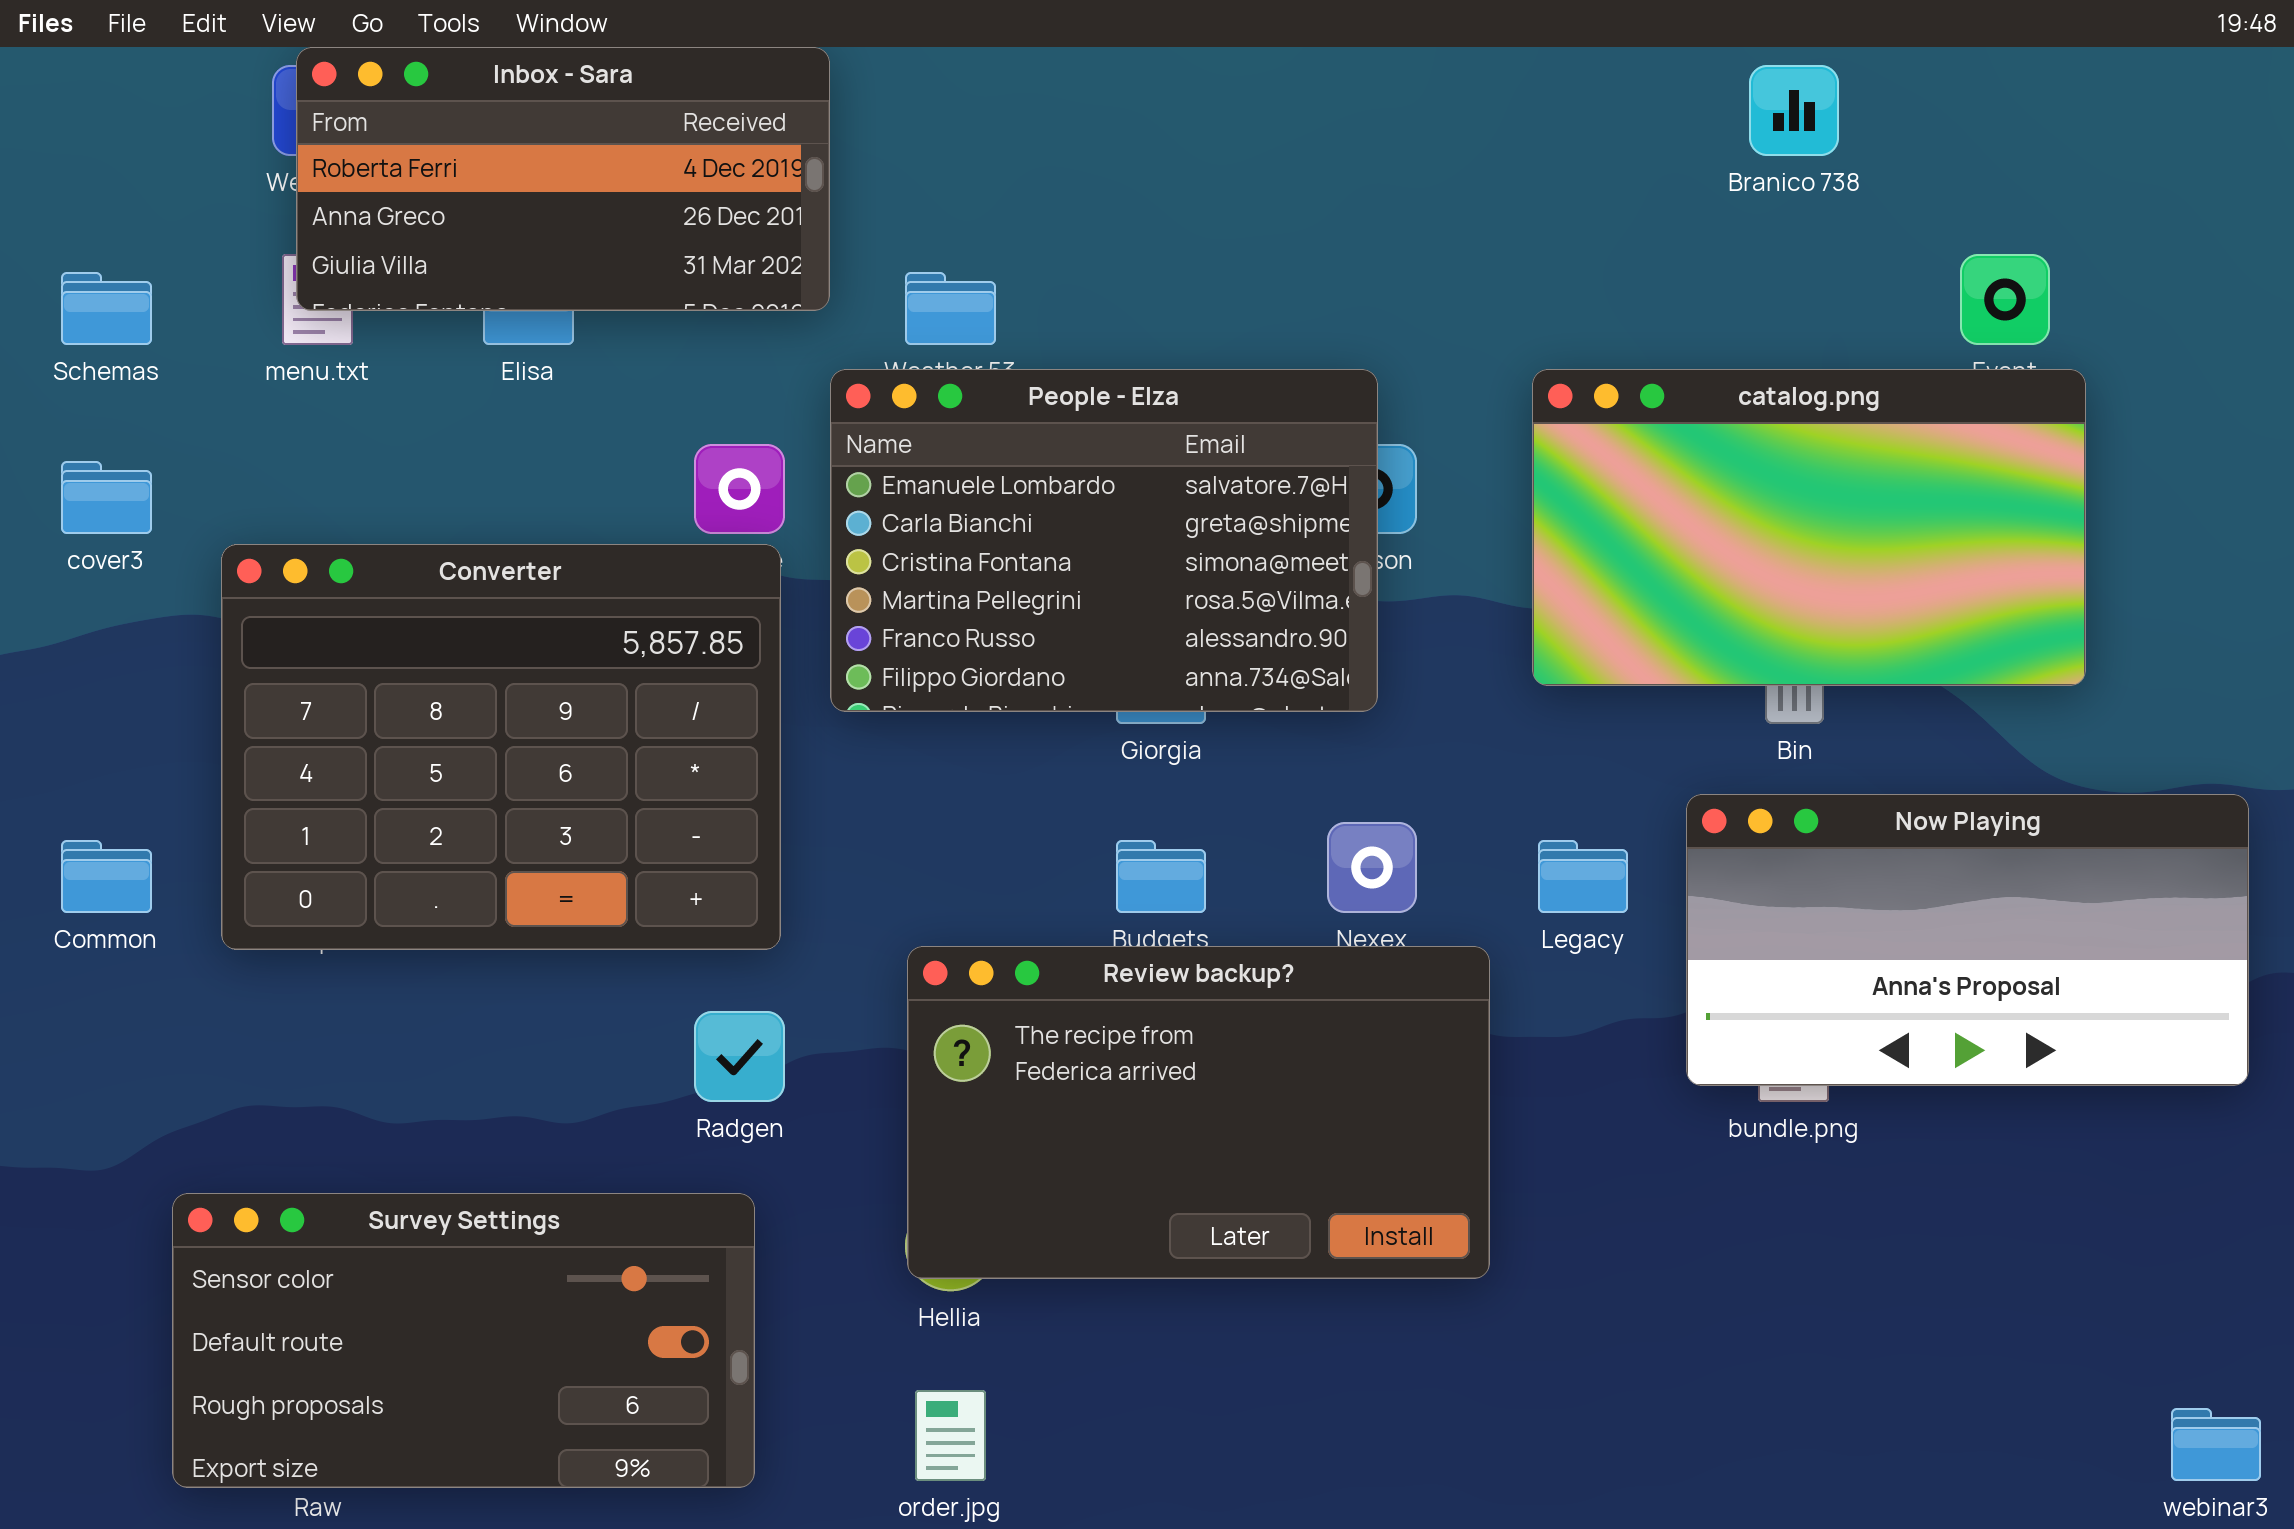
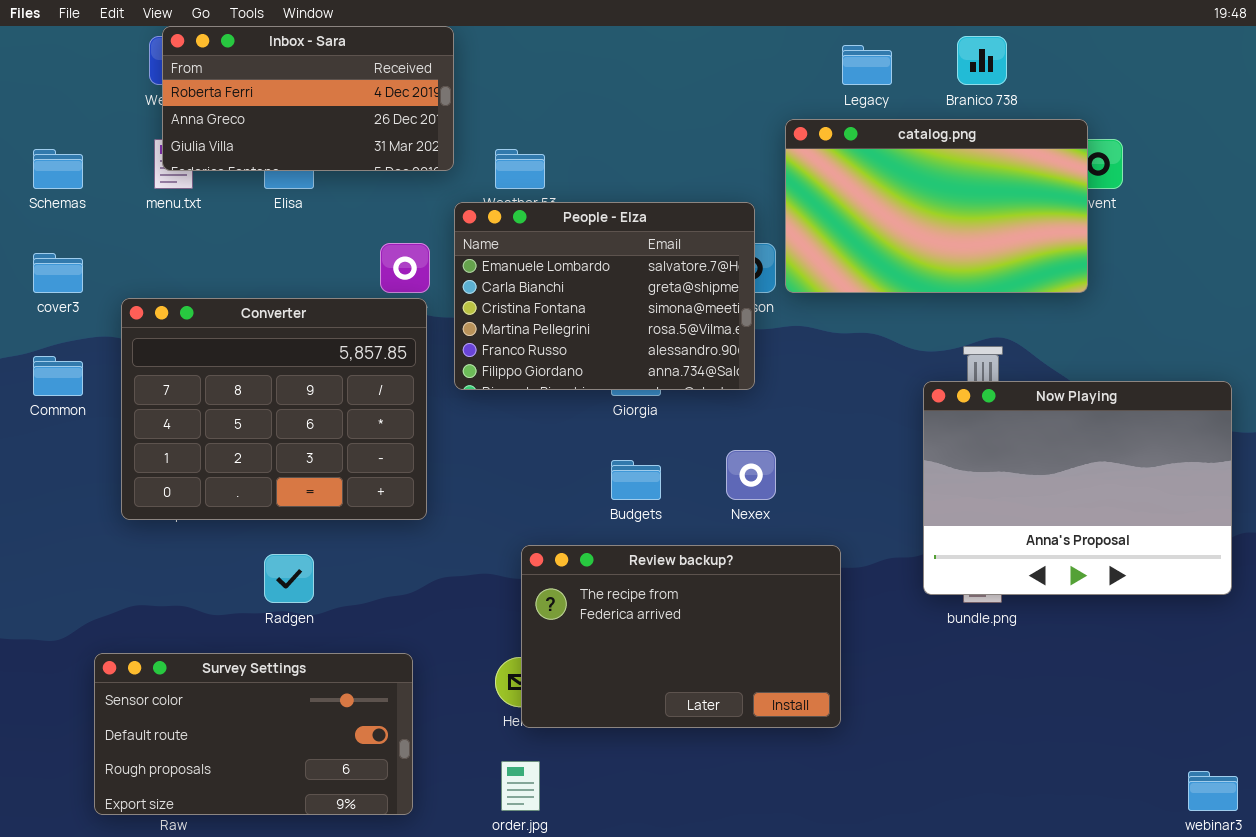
catalog.png: [1532,369,2086,686] -> [785,119,1088,293], moved
Now Playing: [1686,794,2249,1086] -> [923,381,1232,595], resized
Common: [61,840,152,913] -> [33,356,83,396], moved
Legacy: [1538,840,1628,913] -> [842,45,892,85], moved
Review backup?: [907,946,1490,1279] -> [521,545,841,728], moved
Radgen: [694,1011,785,1102] -> [264,554,314,603], moved

